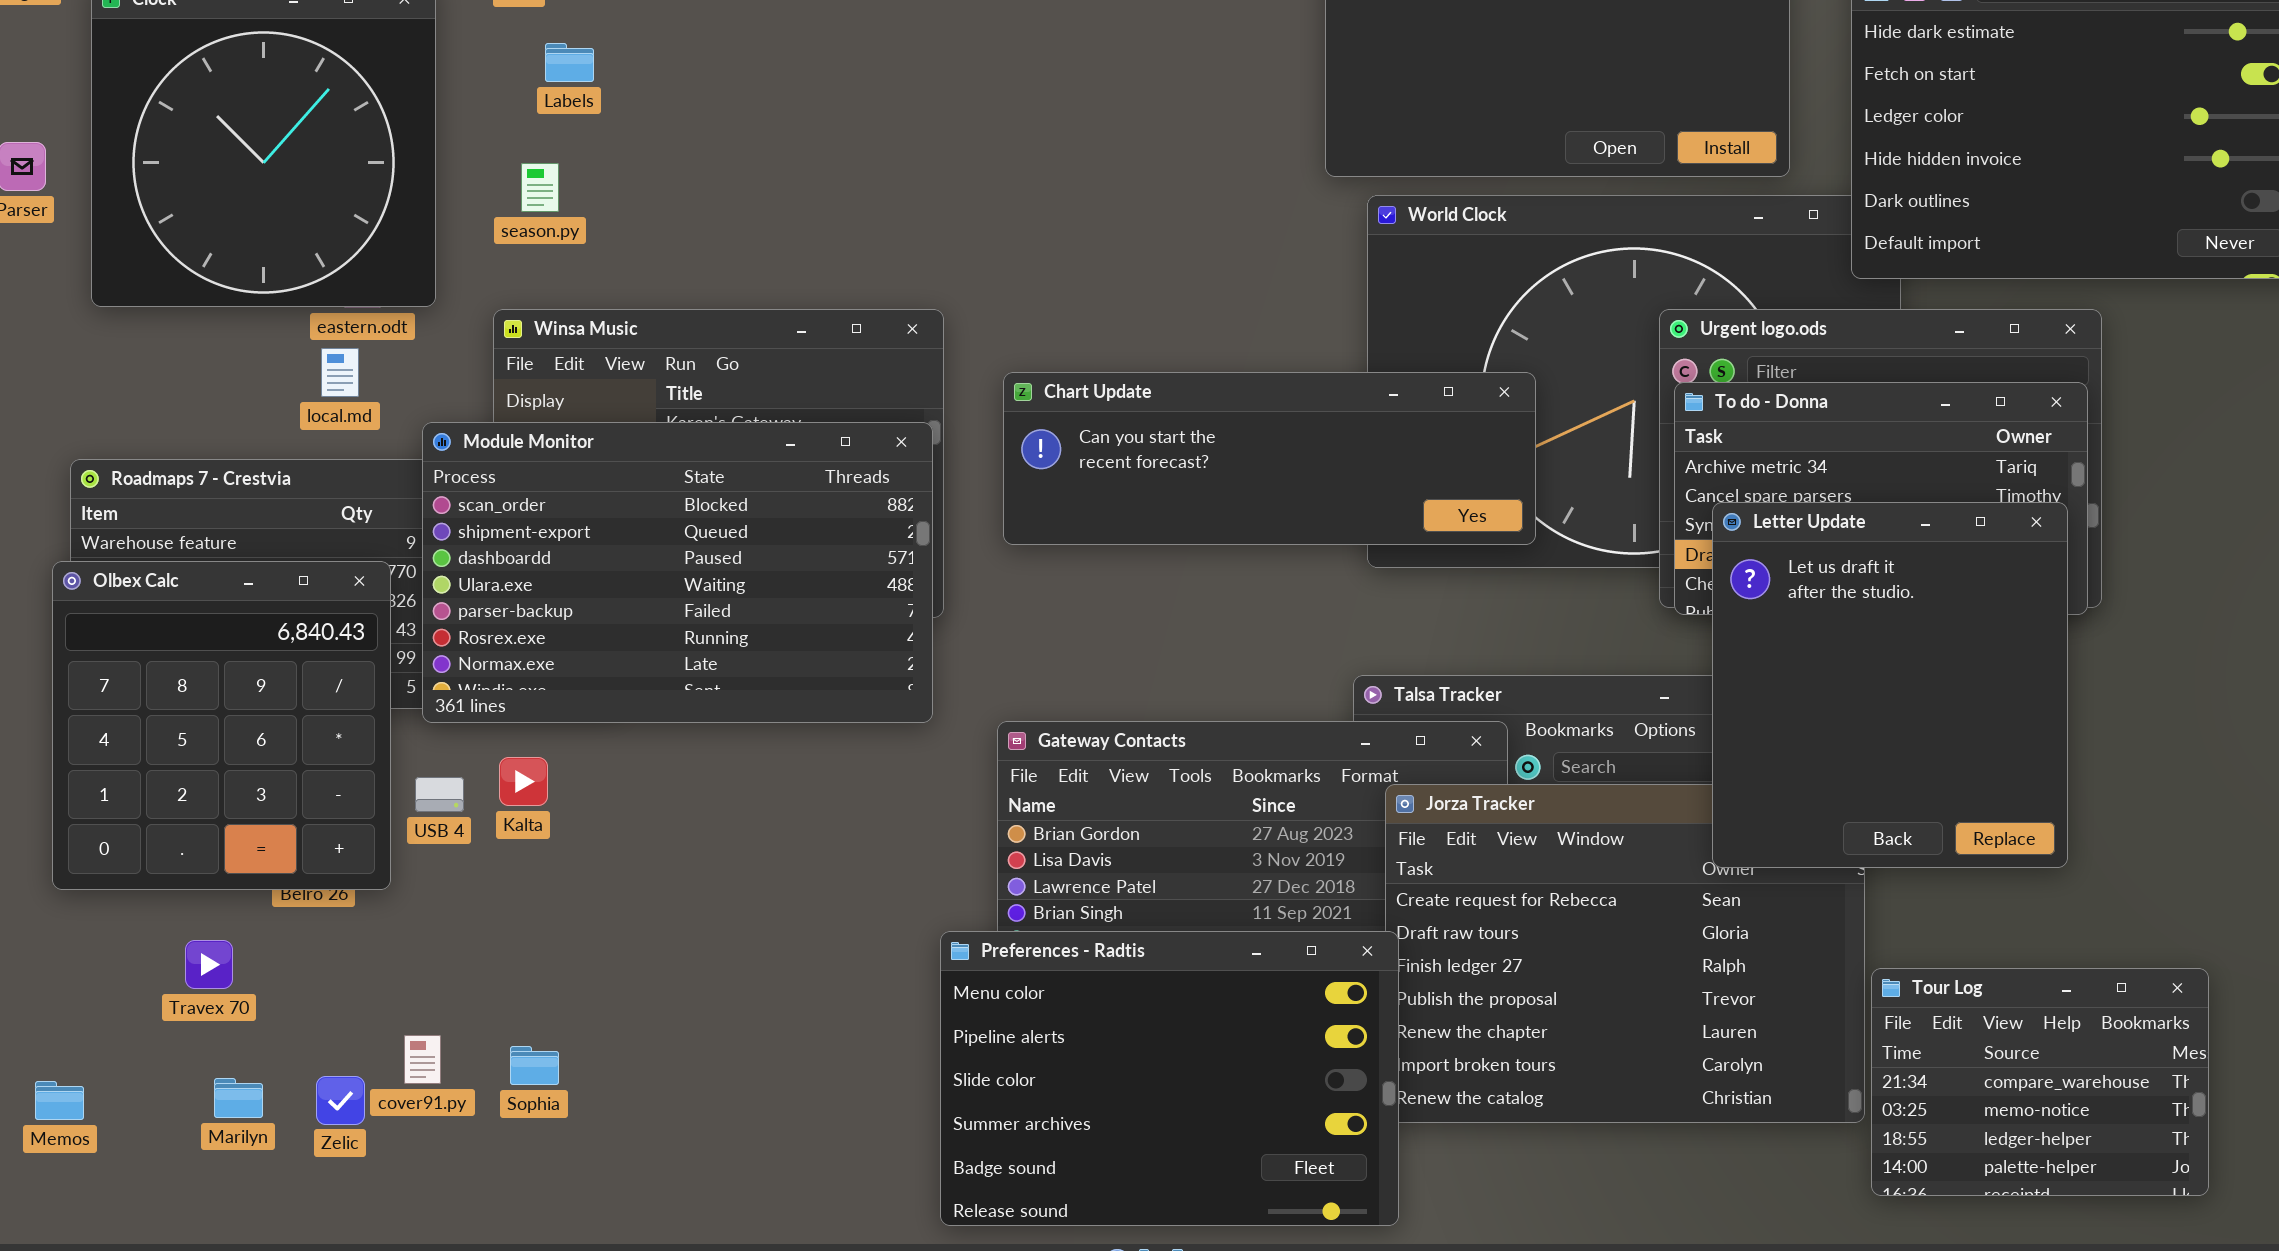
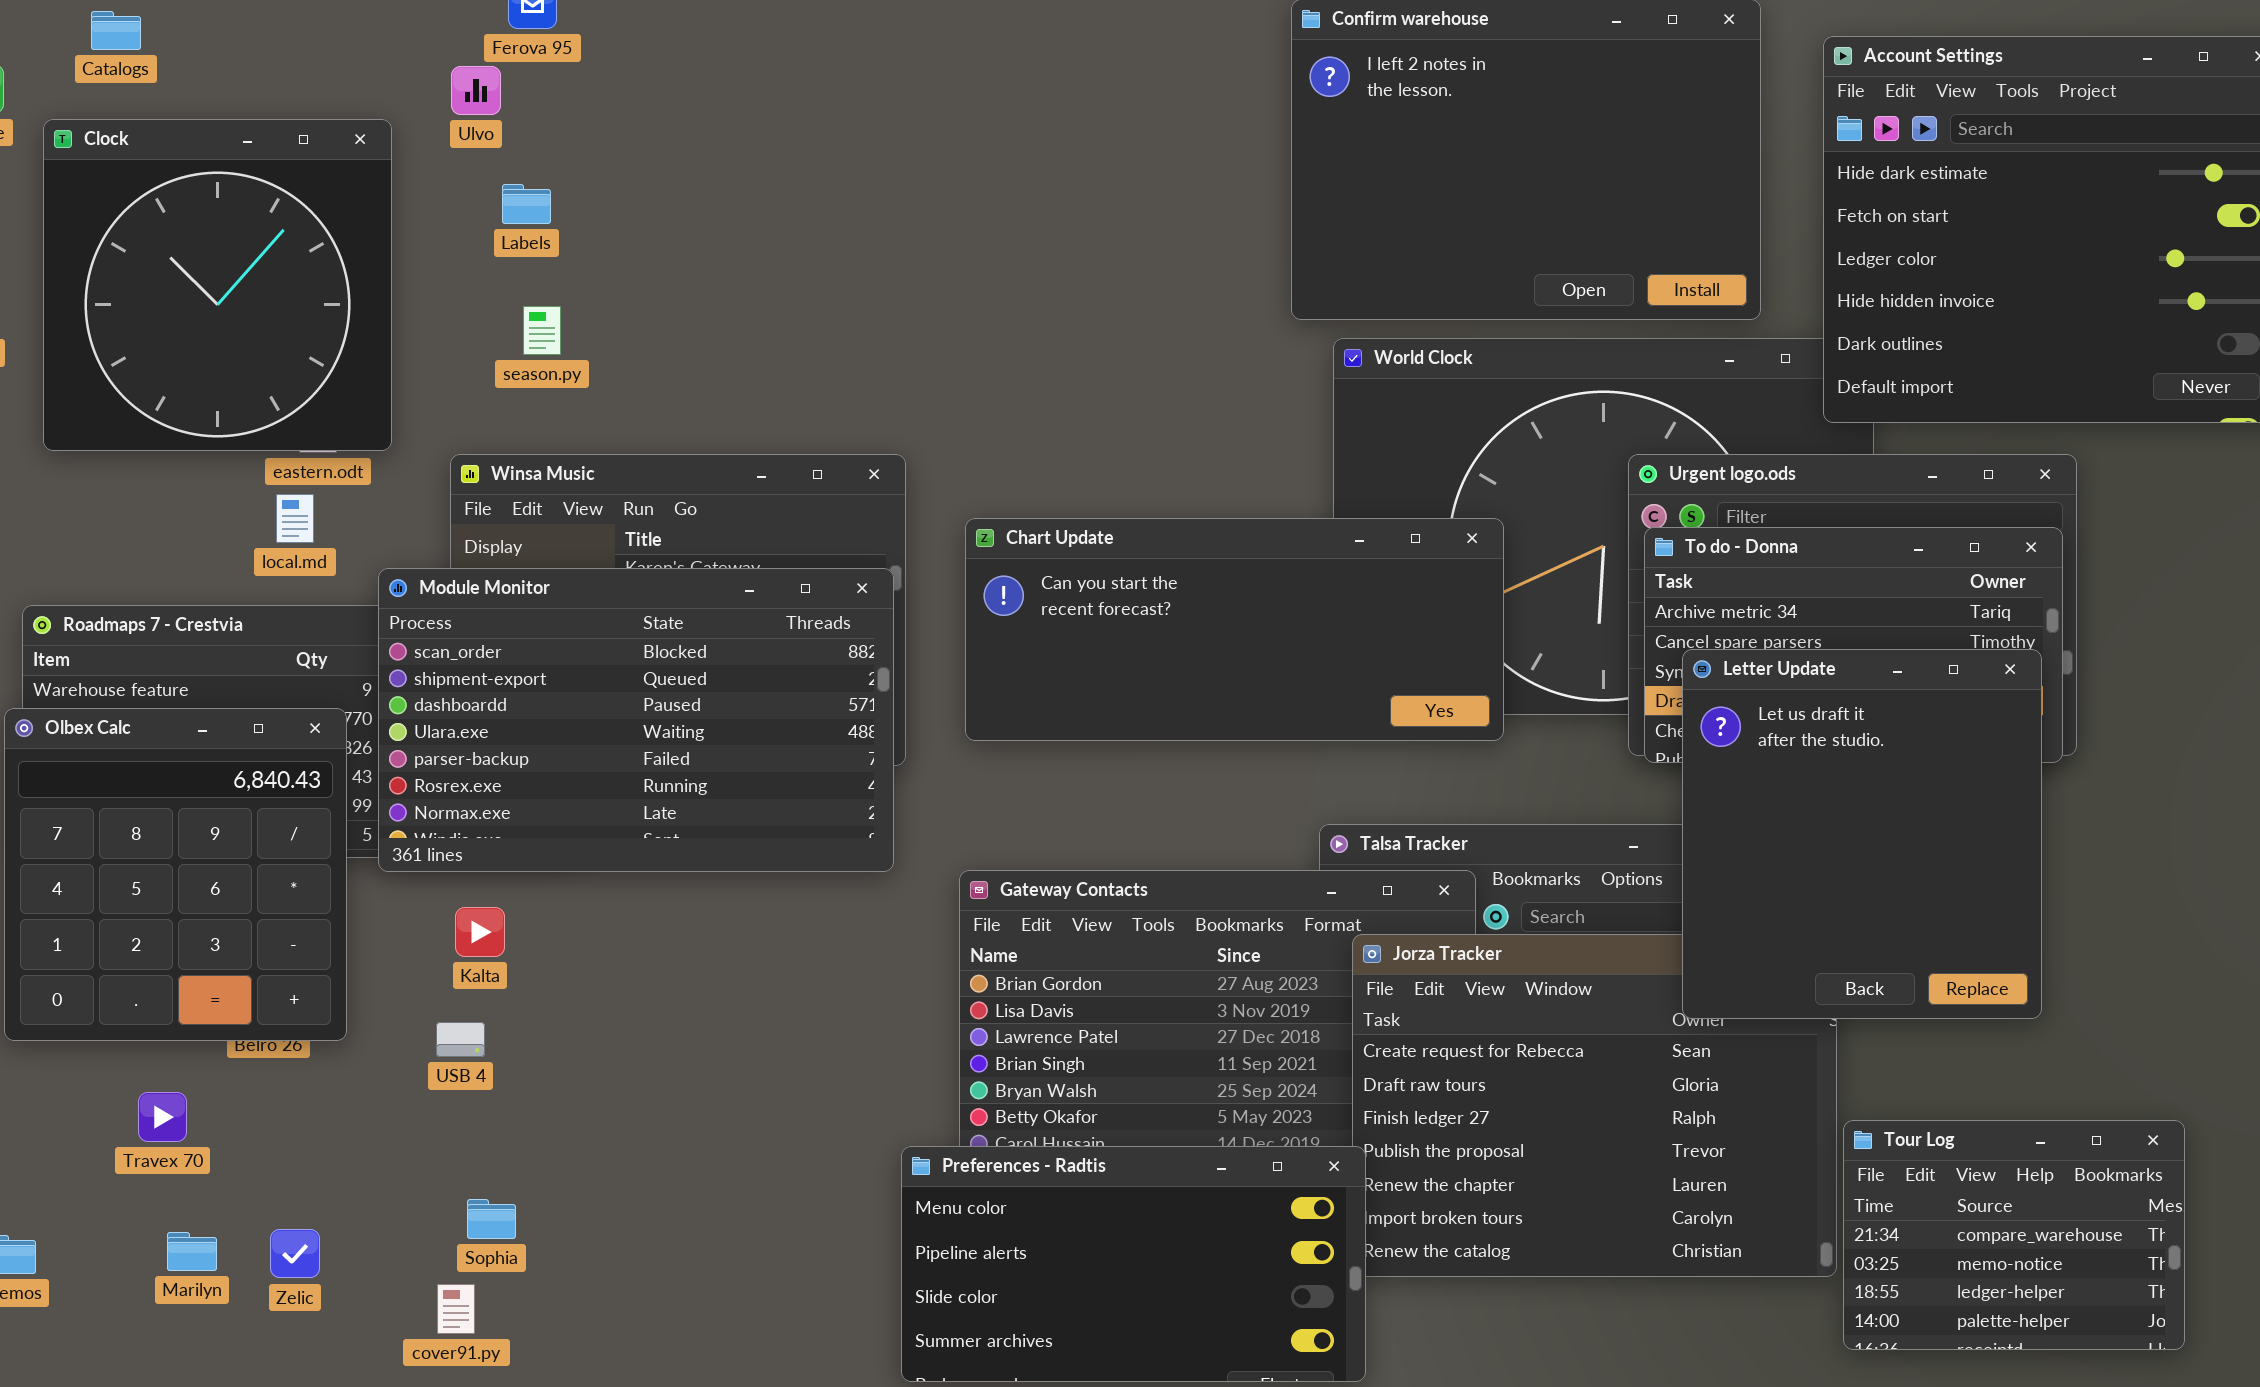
season.py: [521,163,559,212] -> [523,306,561,355], moved
Chart Update: [1003,372,1536,545] -> [965,518,1504,741], resized
USB 4: [415,777,464,812] -> [436,1022,485,1057], moved
Preferences - Radtis: [940,931,1399,1226] -> [901,1146,1366,1382], resized
cover91.py: [404,1035,441,1084] -> [437,1284,475,1334], moved

